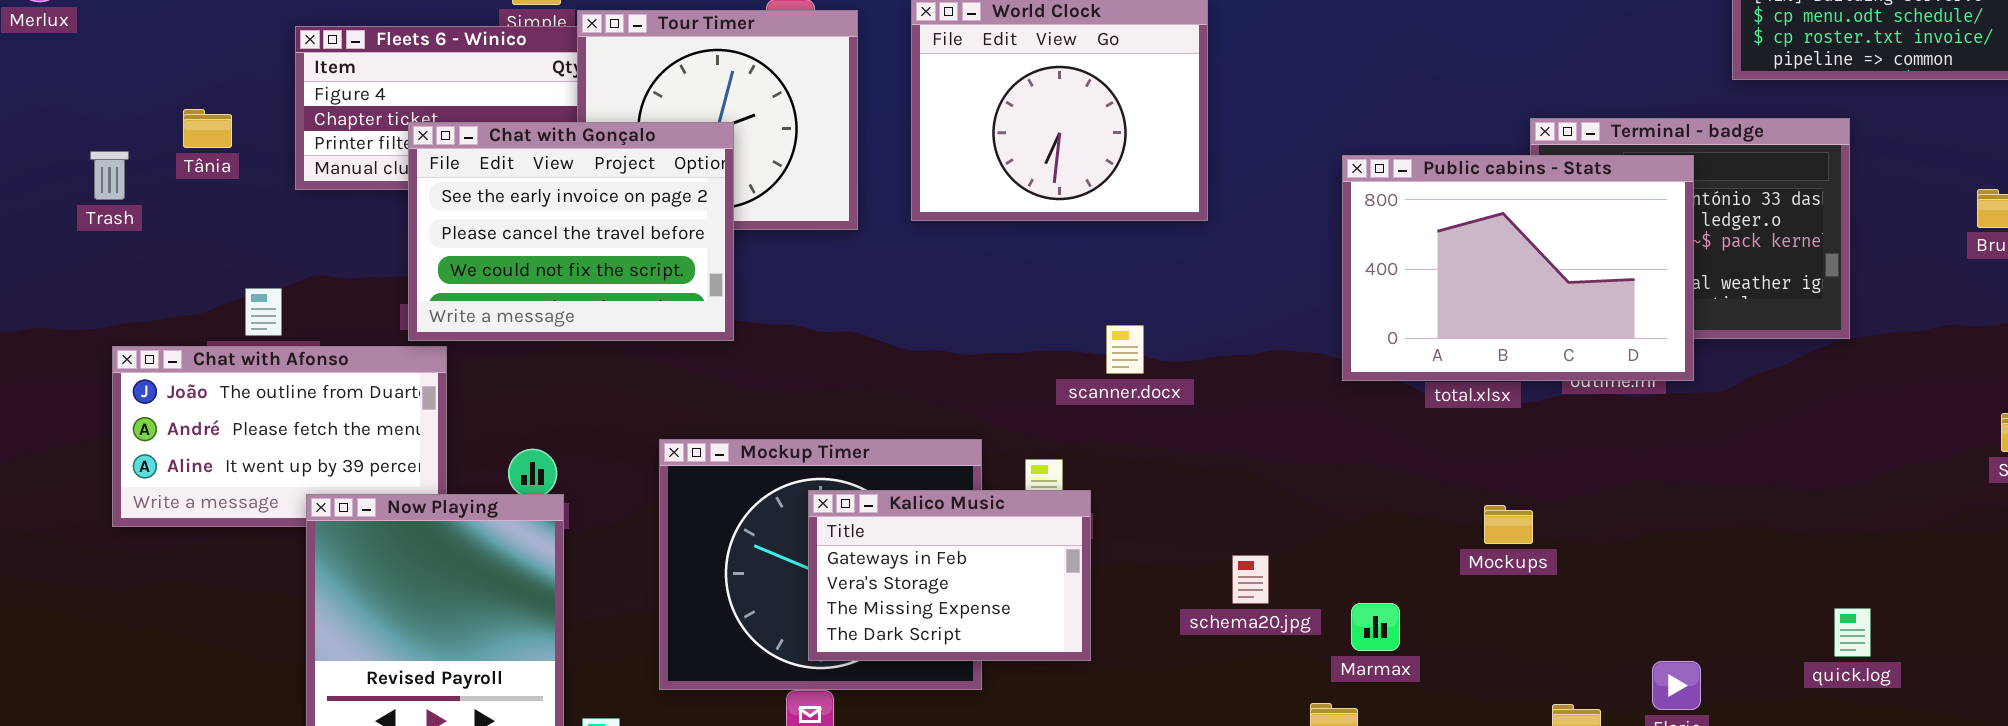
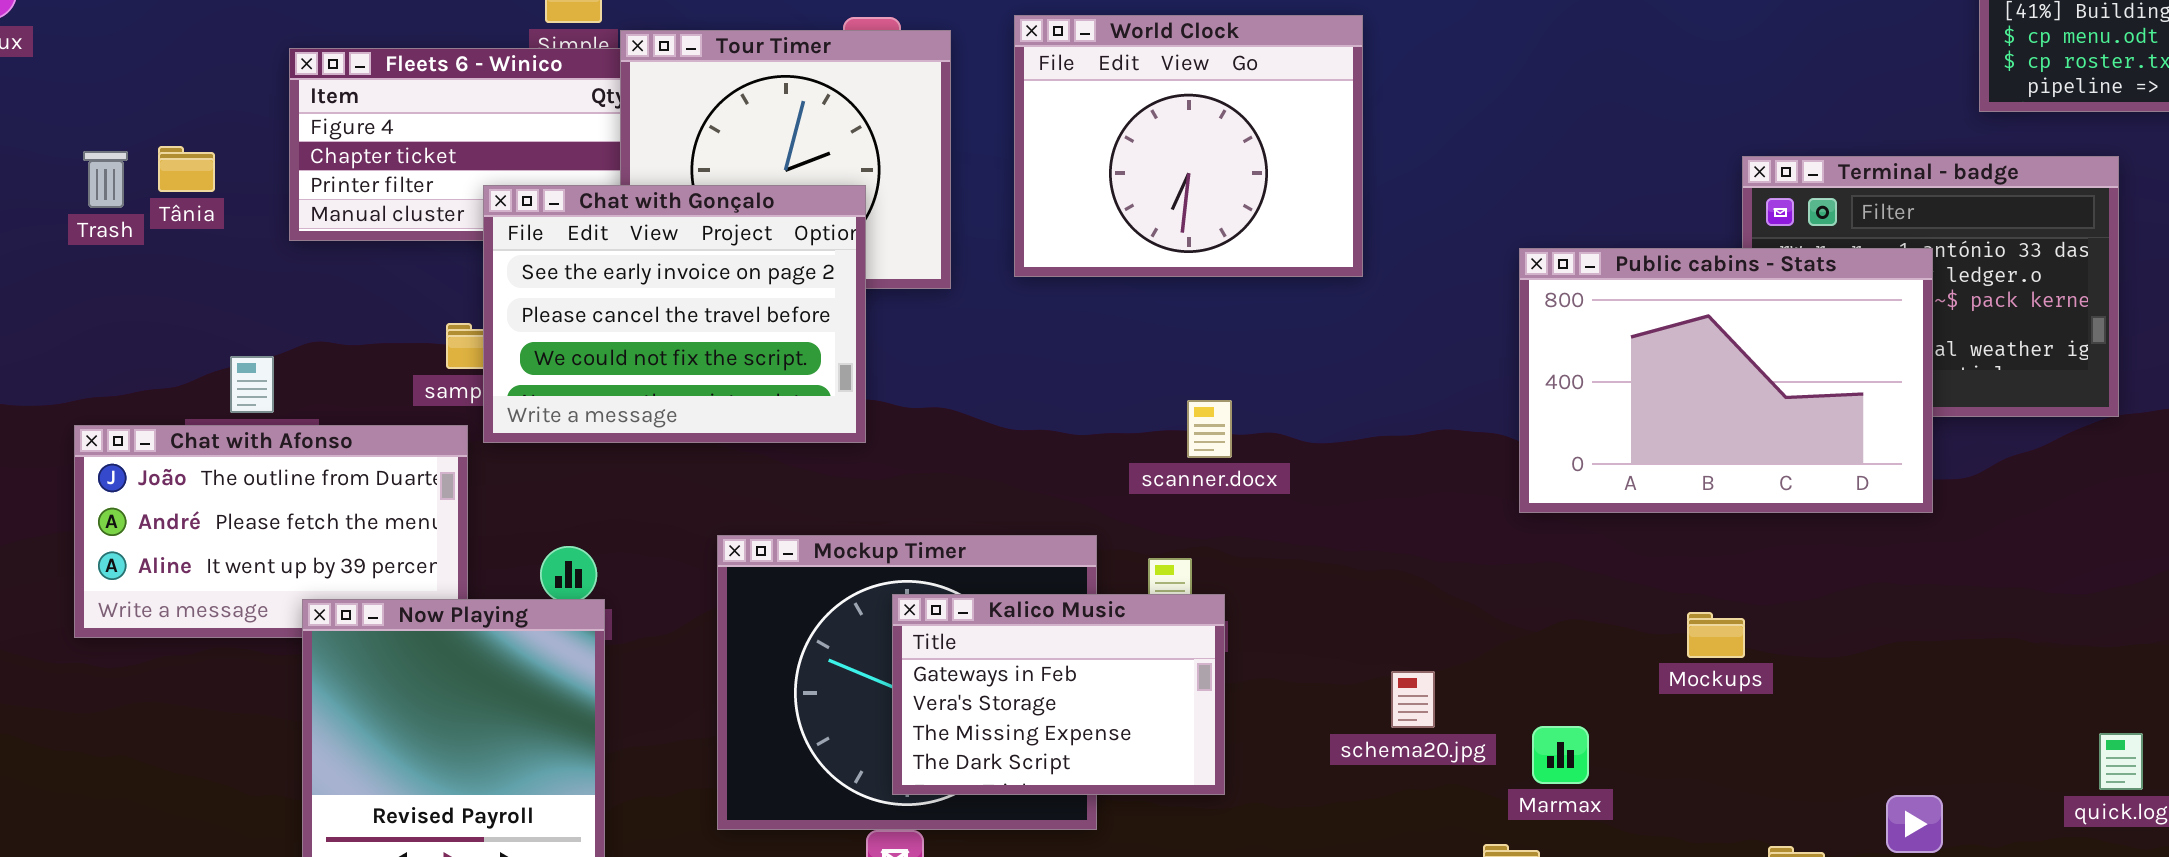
Chat with Gonçalo: [408,122,734,341] -> [483,185,866,443], moved
Trash: [90,151,129,200] -> [83,151,128,208], moved
Public cabins - Stats: [1342,155,1694,381] -> [1519,248,1933,513], moved
scanner.docx: [1106,325,1144,374] -> [1187,400,1232,458], moved

